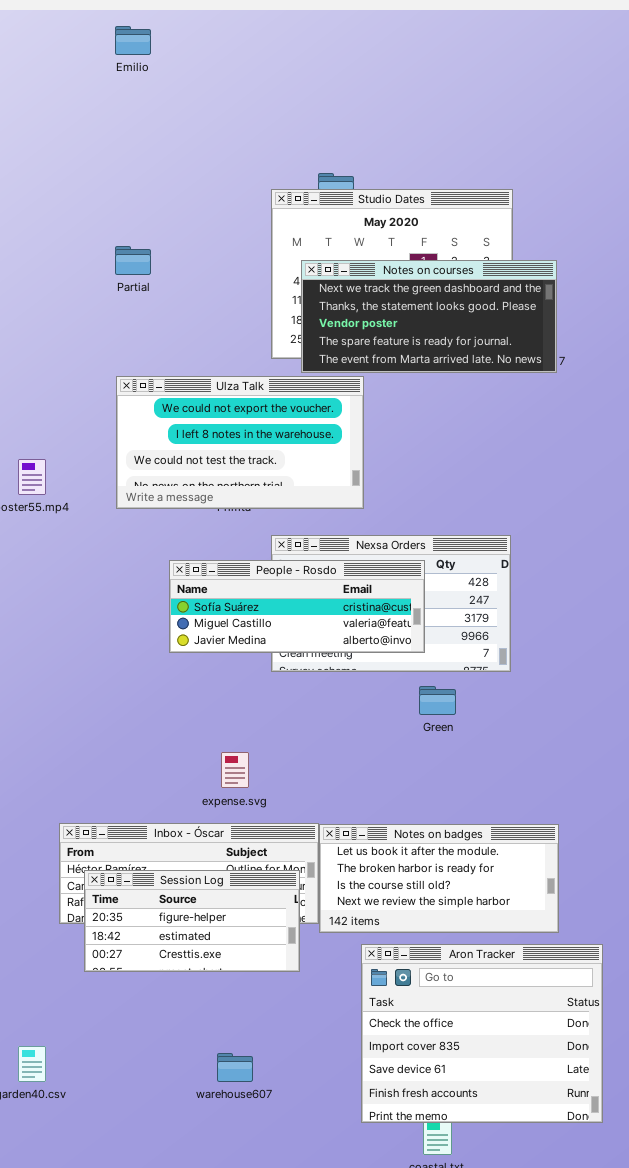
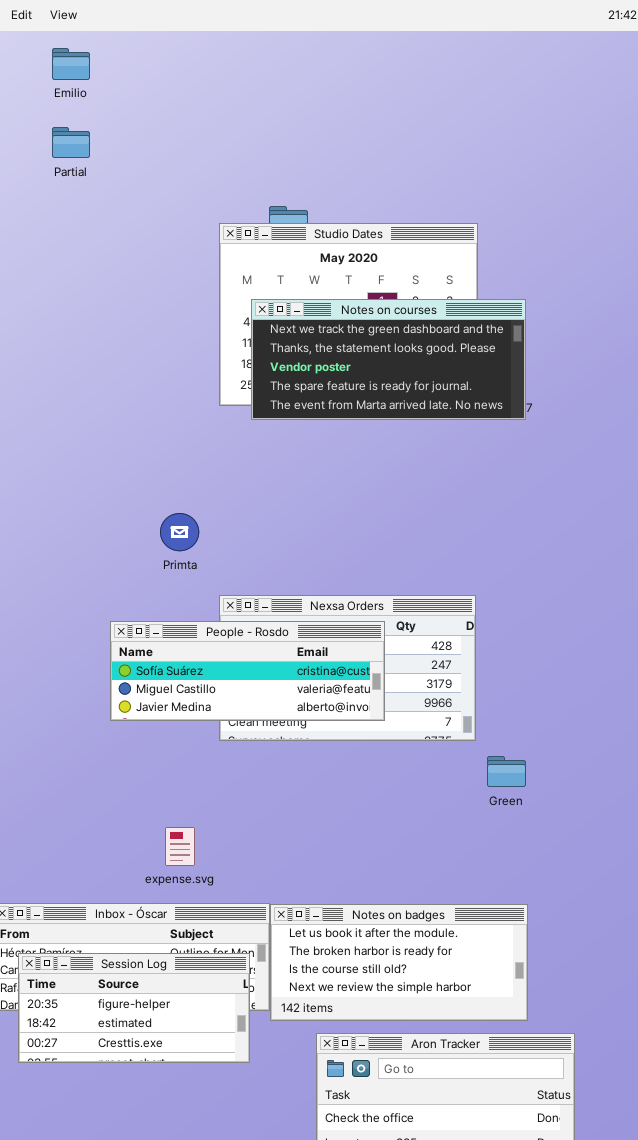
Partial: [115,246,151,275] -> [52,127,90,158], moved
Ulza Talk: [116,376,364,509] -> none, closed
Green: [419,686,456,715] -> [487,756,526,787], moved

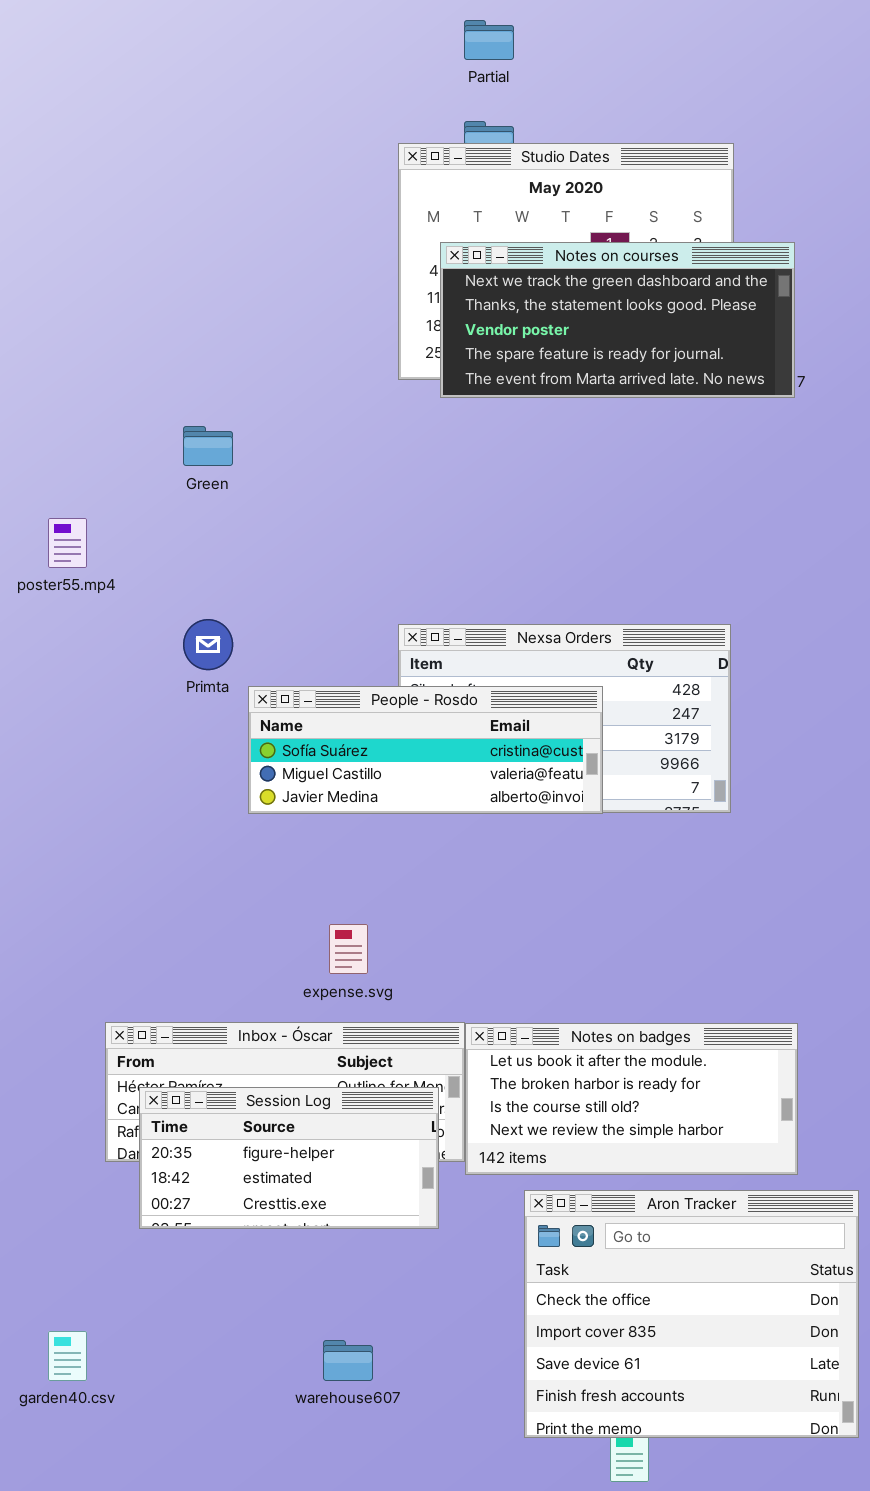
Partial: [52,127,90,158] -> [464,20,514,60], moved
Primta: [160,513,199,551] -> [183,619,233,670], moved
People - Rosdo: [110,621,385,721] -> [248,686,603,814], moved
Green: [487,756,526,787] -> [183,426,233,466], moved

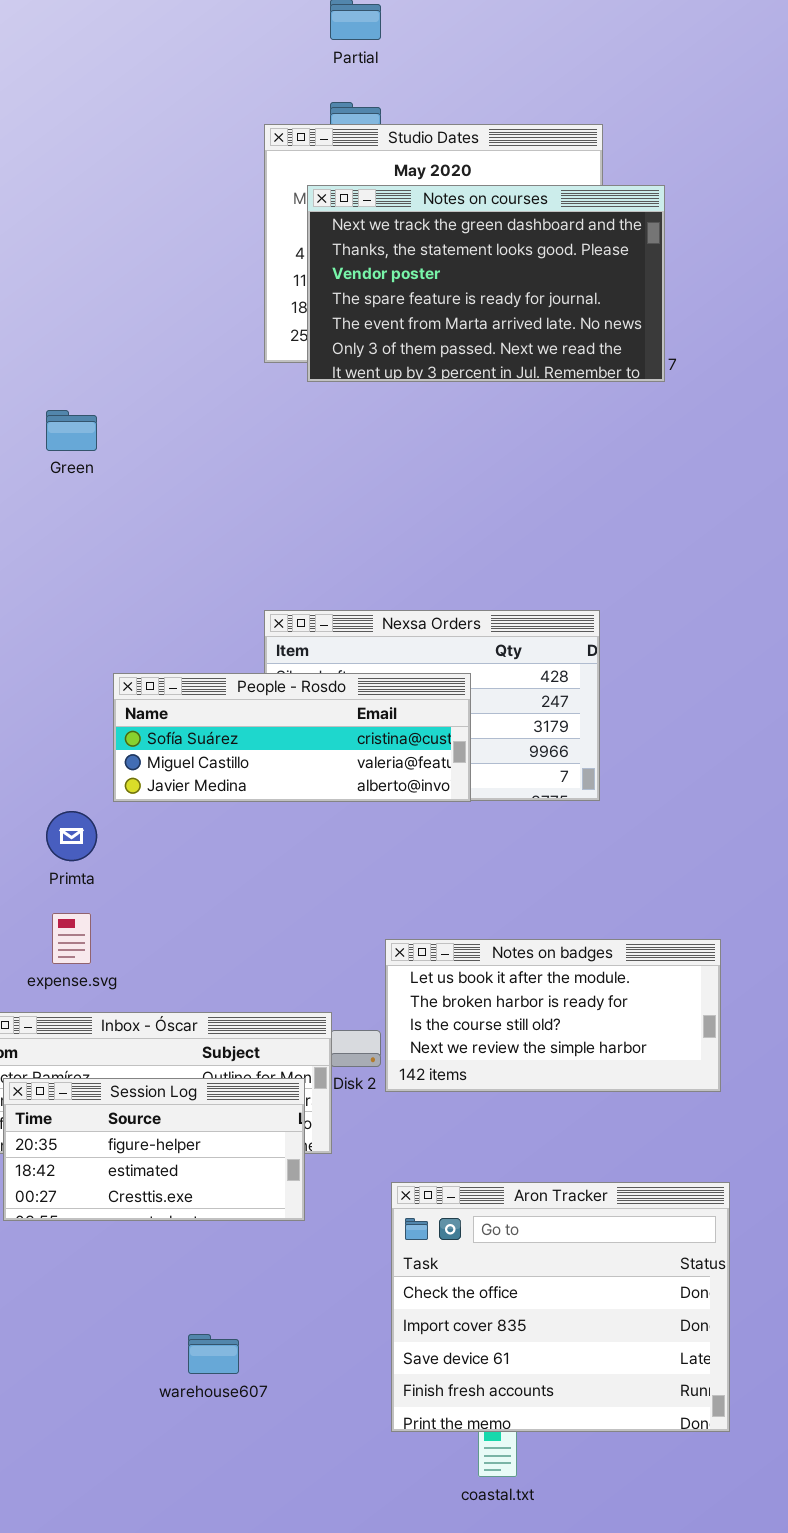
Notes on courses: [440,242,795,398] -> [307,185,665,382], resized
Primta: [183,619,233,670] -> [46,811,97,861], moved
expense.svg: [329,924,368,974] -> [52,913,91,964], moved
Notes on badges: [465,1023,798,1175] -> [385,939,721,1092], moved

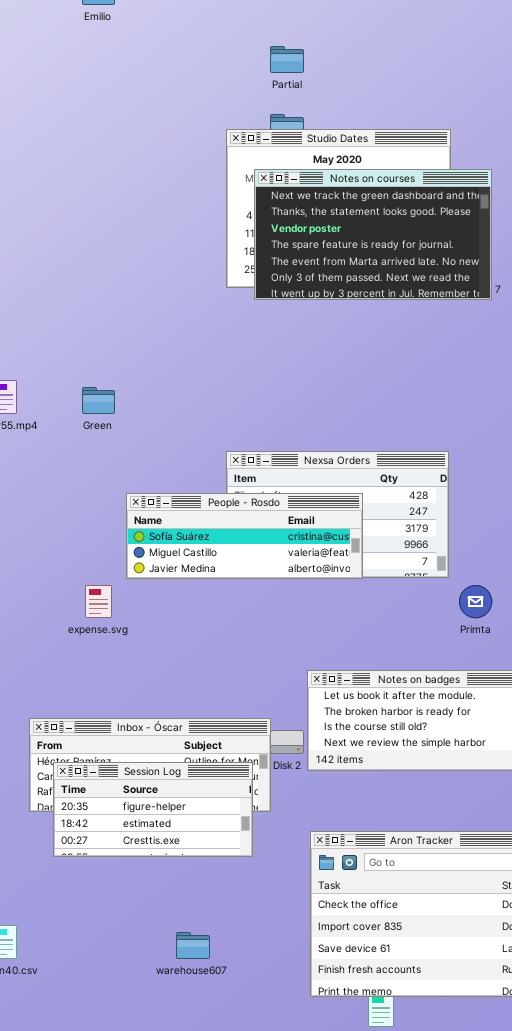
Green: [46,410,97,451] -> [82,387,115,414], moved
Primta: [46,811,97,861] -> [459,585,492,618], moved
expense.svg: [52,913,91,964] -> [85,585,112,618], moved

